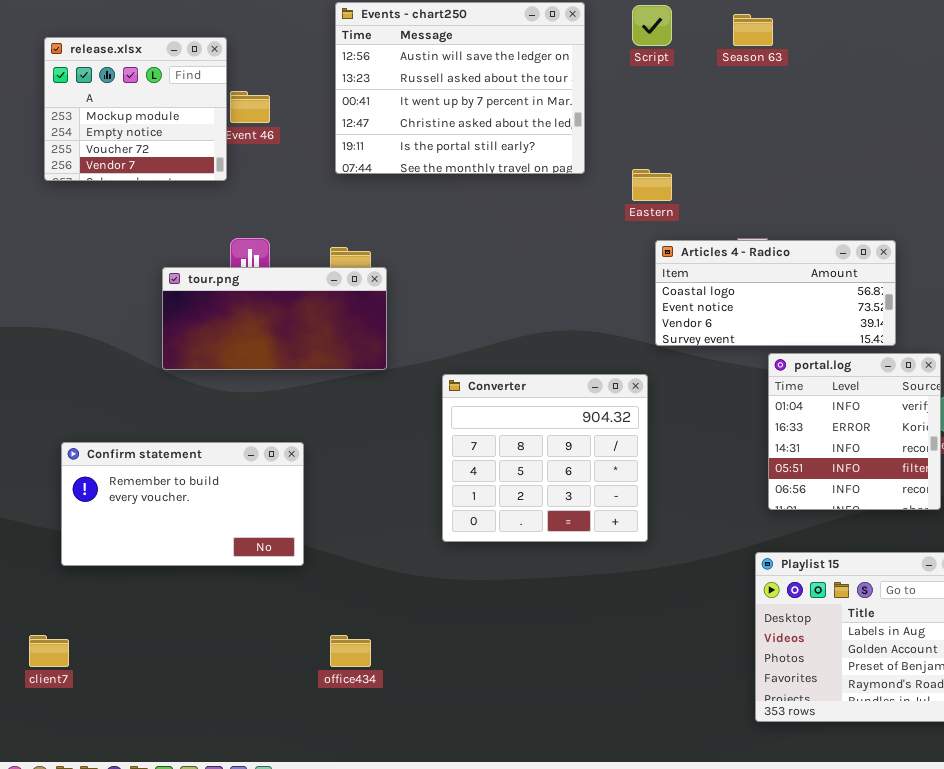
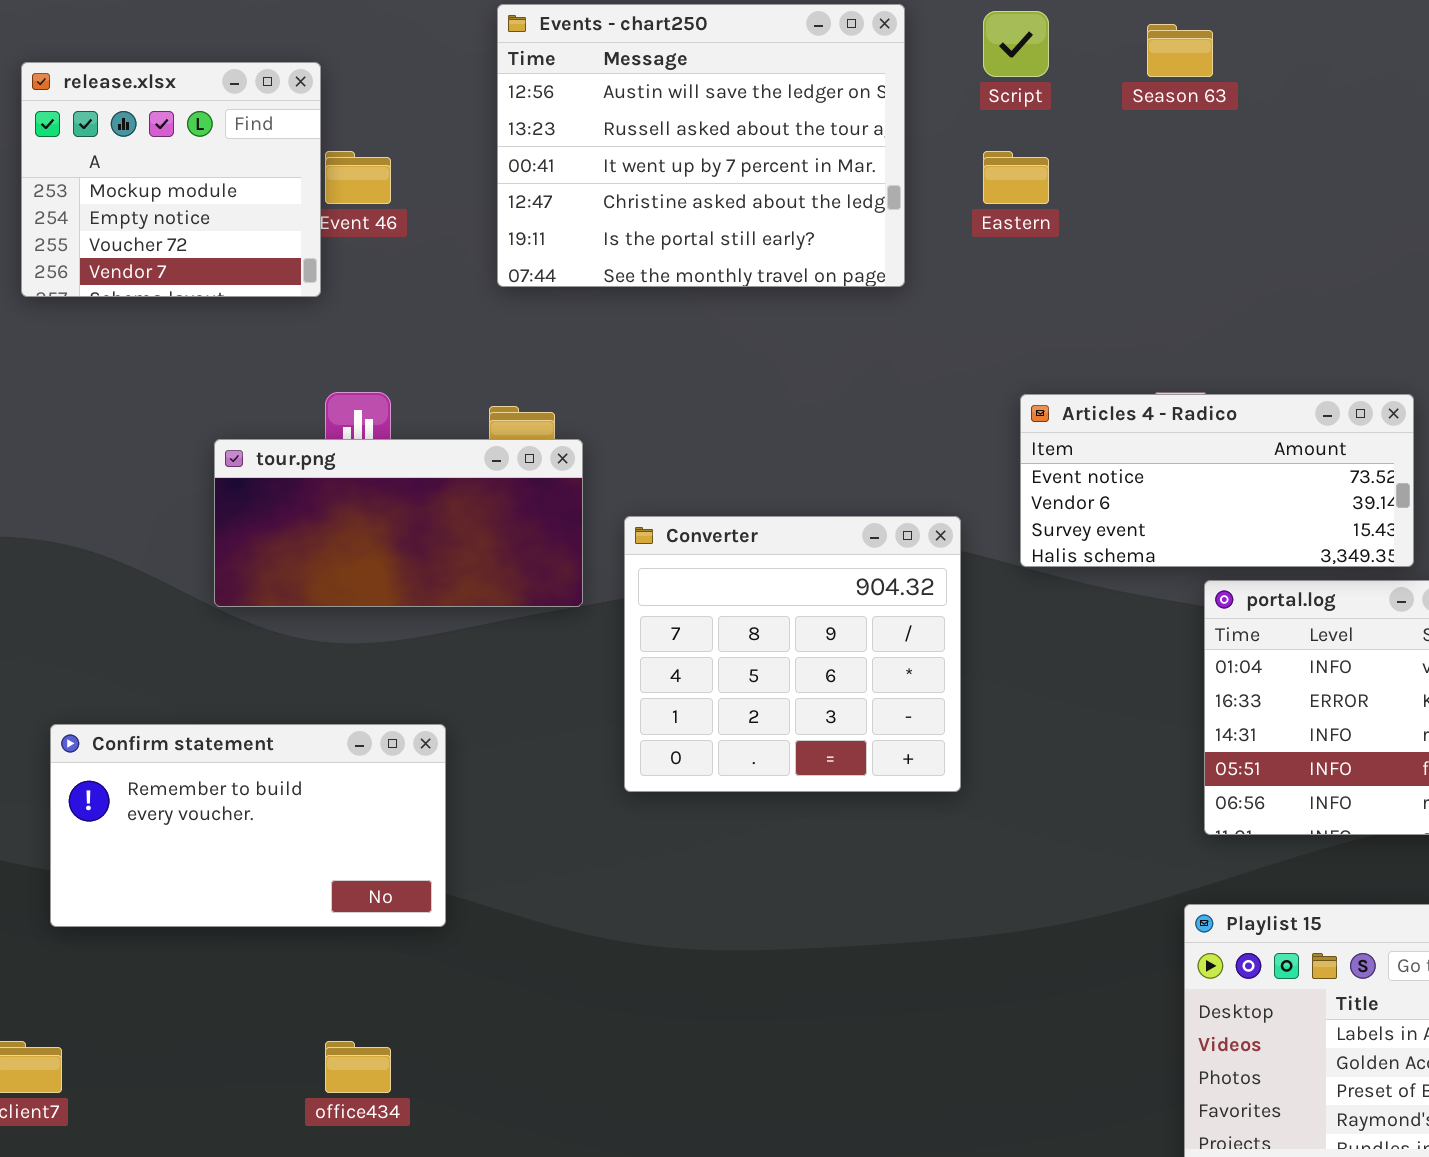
Eastern: [632,169,672,201] -> [983,151,1049,204], moved
Articles 4 - Radico: [655,240,896,346] -> [1020,394,1414,567], scrolled down 1 row
Converter: [442,374,648,542] -> [624,516,961,792], moved
office434: [330,635,371,667] -> [325,1041,391,1093], moved

